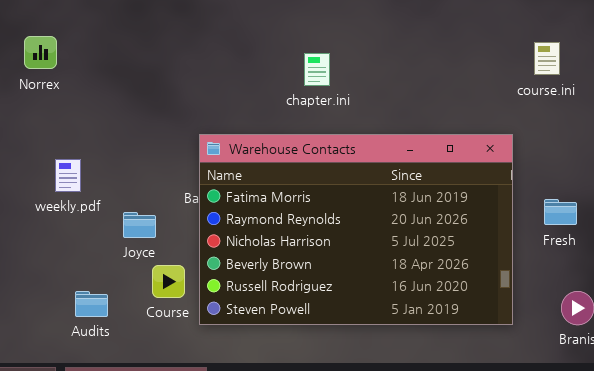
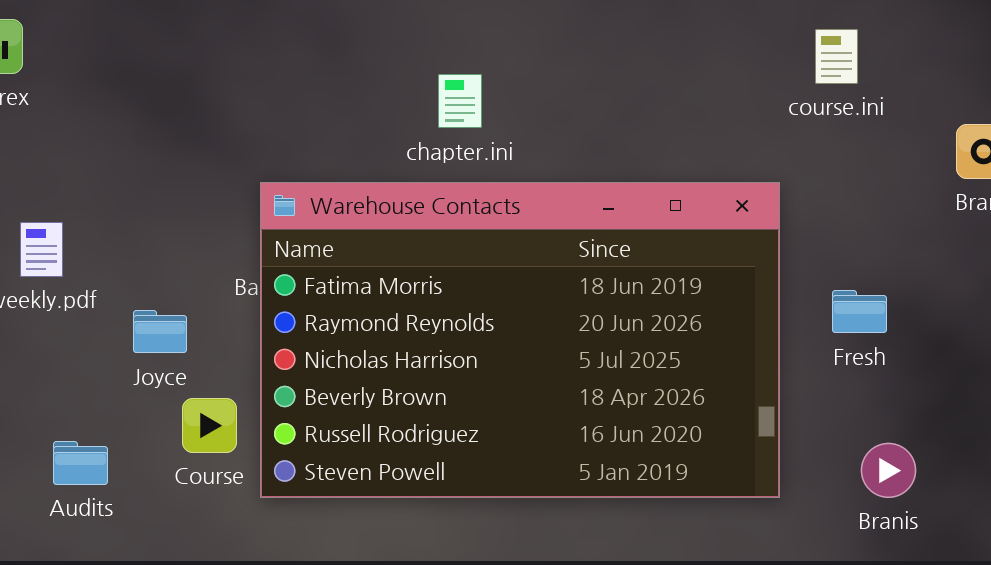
chapter.ini: [304,53,330,86] -> [438,74,482,128], moved

